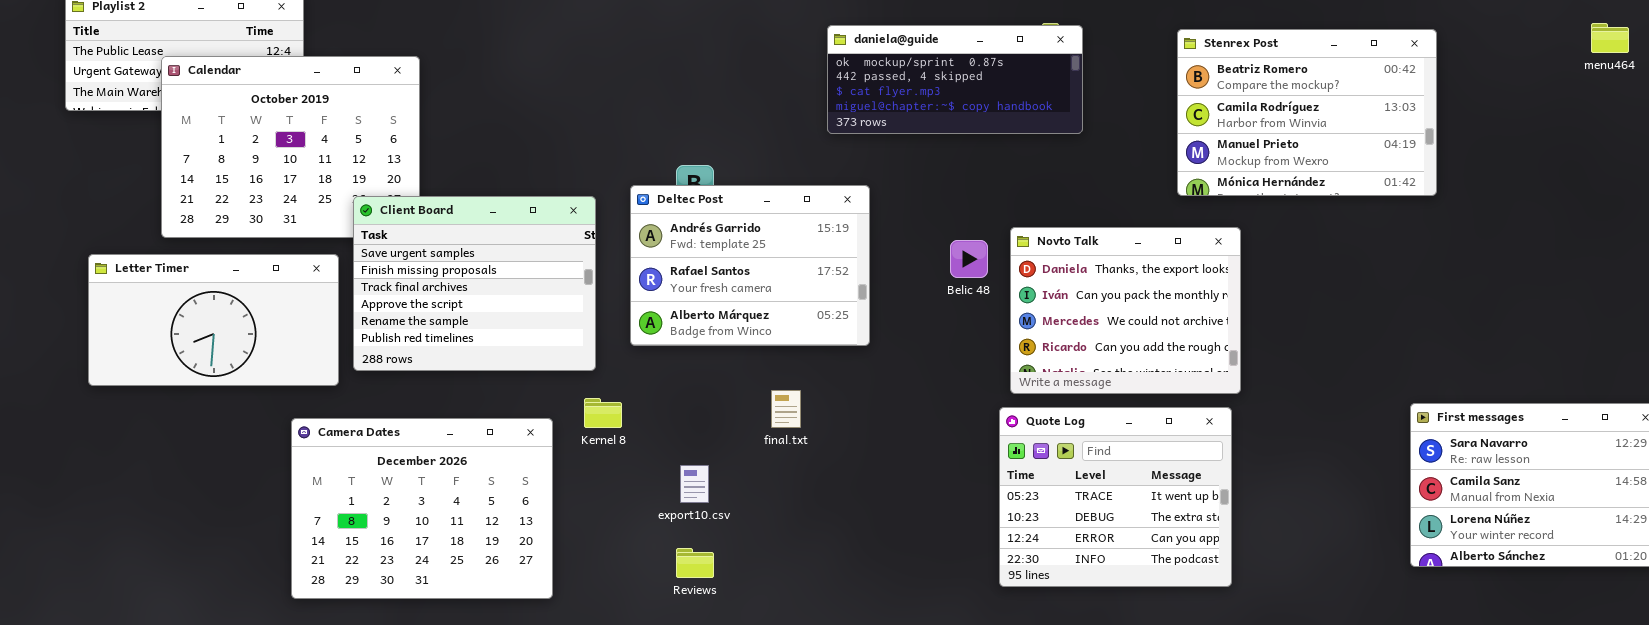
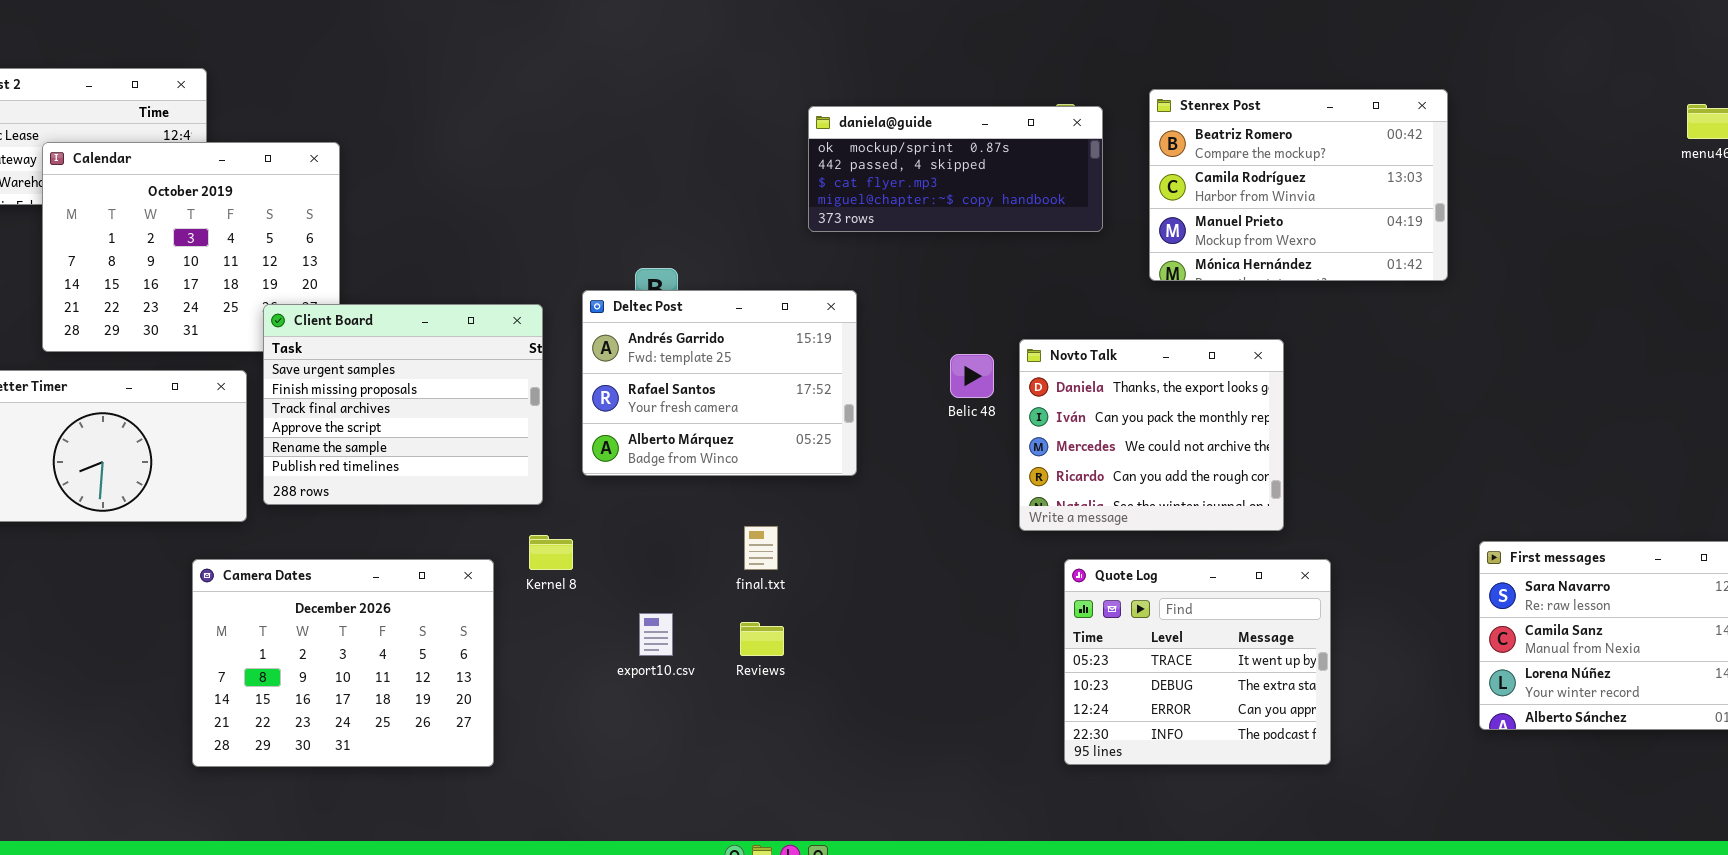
Stenrex Post: [1177,29,1437,196] -> [1149,89,1448,281], moved
Quote Log: [999,407,1232,587] -> [1064,559,1331,765], moved
Reviews: [676,548,714,578] -> [740,622,784,656], moved

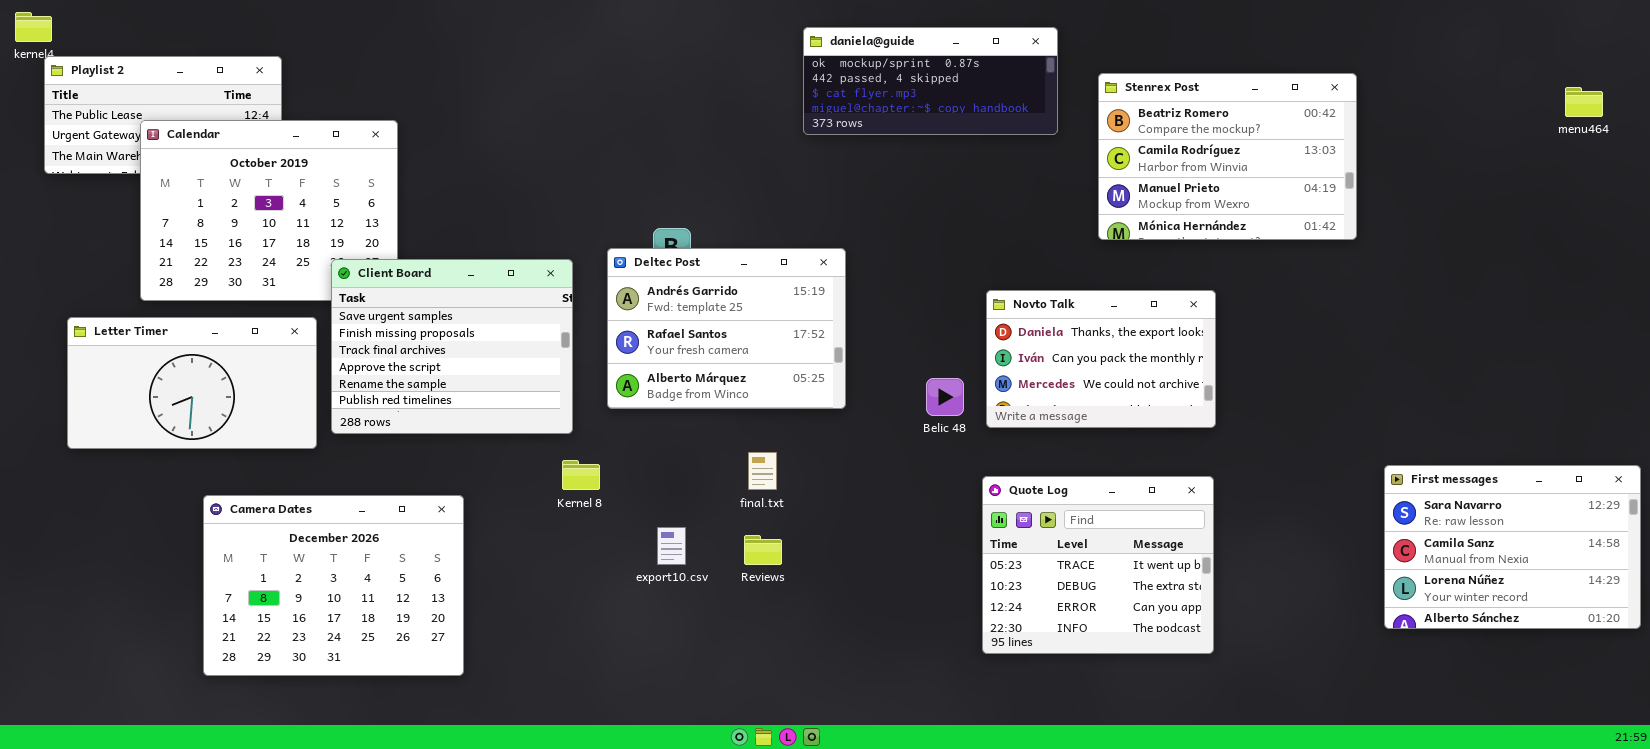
daniela@guide: [808,106,1103,232] -> [803,27,1058,135], moved
Novto Talk: [1019,339,1284,531] -> [986,290,1216,428], resized
Belic 48: [950,354,994,398] -> [926,378,964,416], moved
Camera Dates: [192,559,494,767] -> [203,495,464,676], moved
Quote Log: [1064,559,1331,765] -> [982,476,1214,654], moved

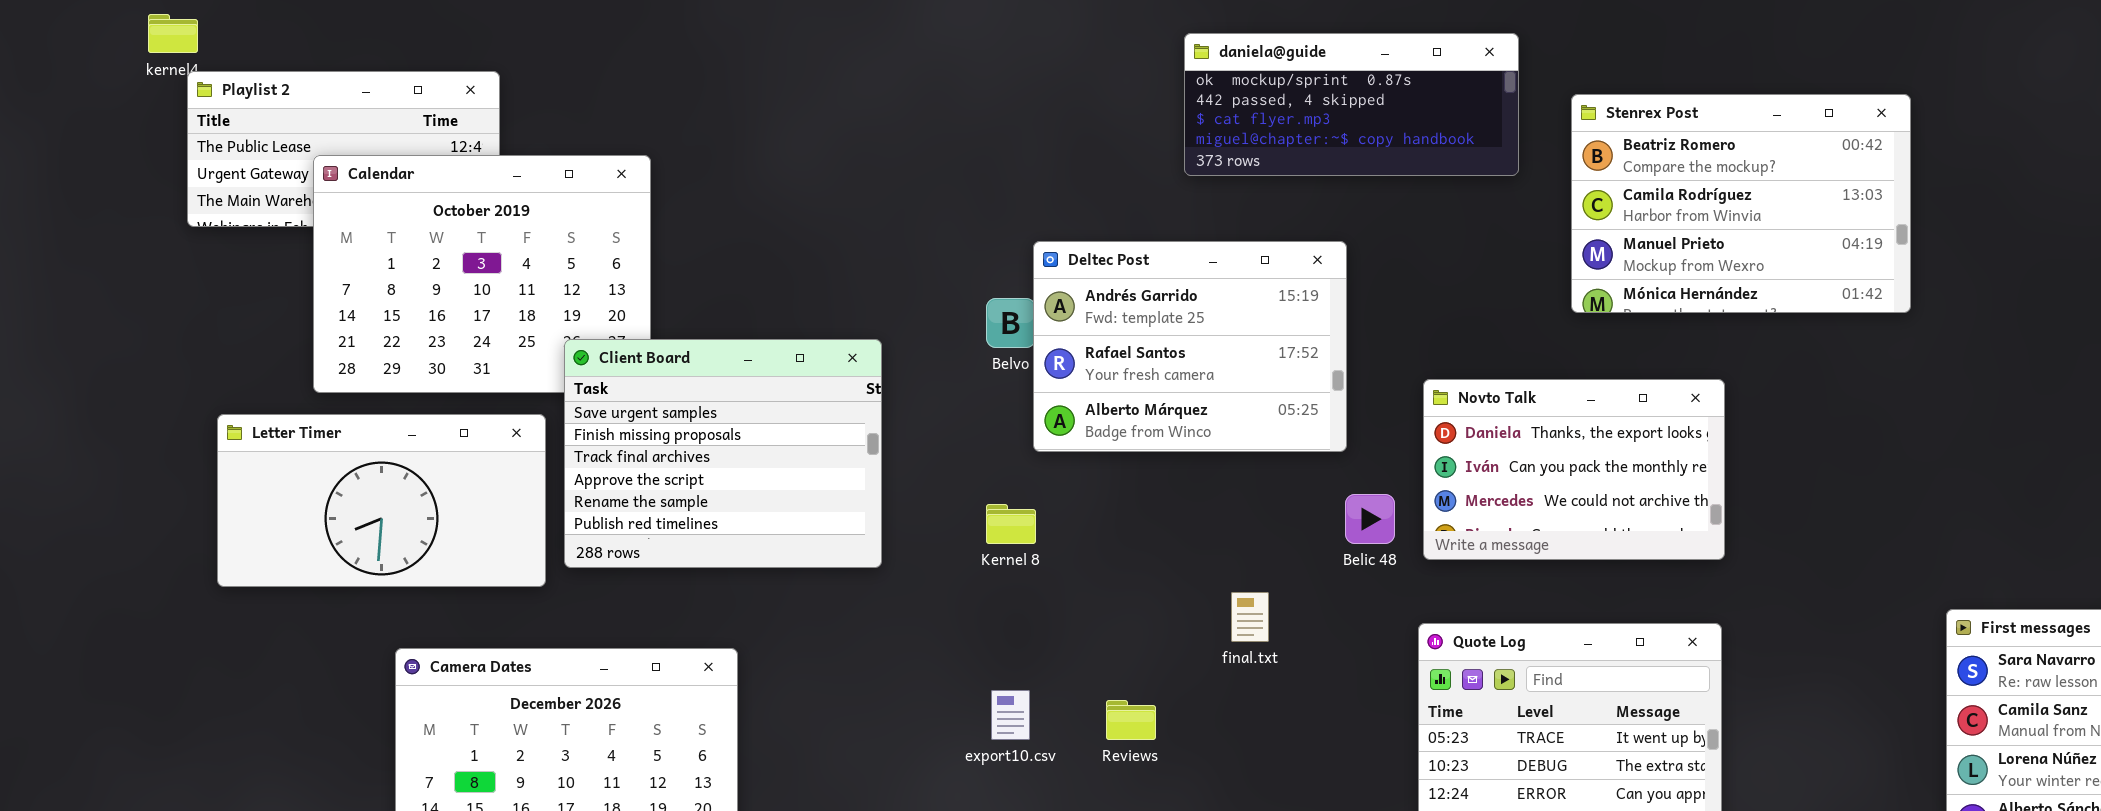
Deltec Post: [607,248,846,409] -> [1033,241,1347,452], moved
final.txt: [748,452,777,490] -> [1231,592,1269,642], moved
Kernel 8: [562,460,600,490] -> [986,504,1036,544], moved

